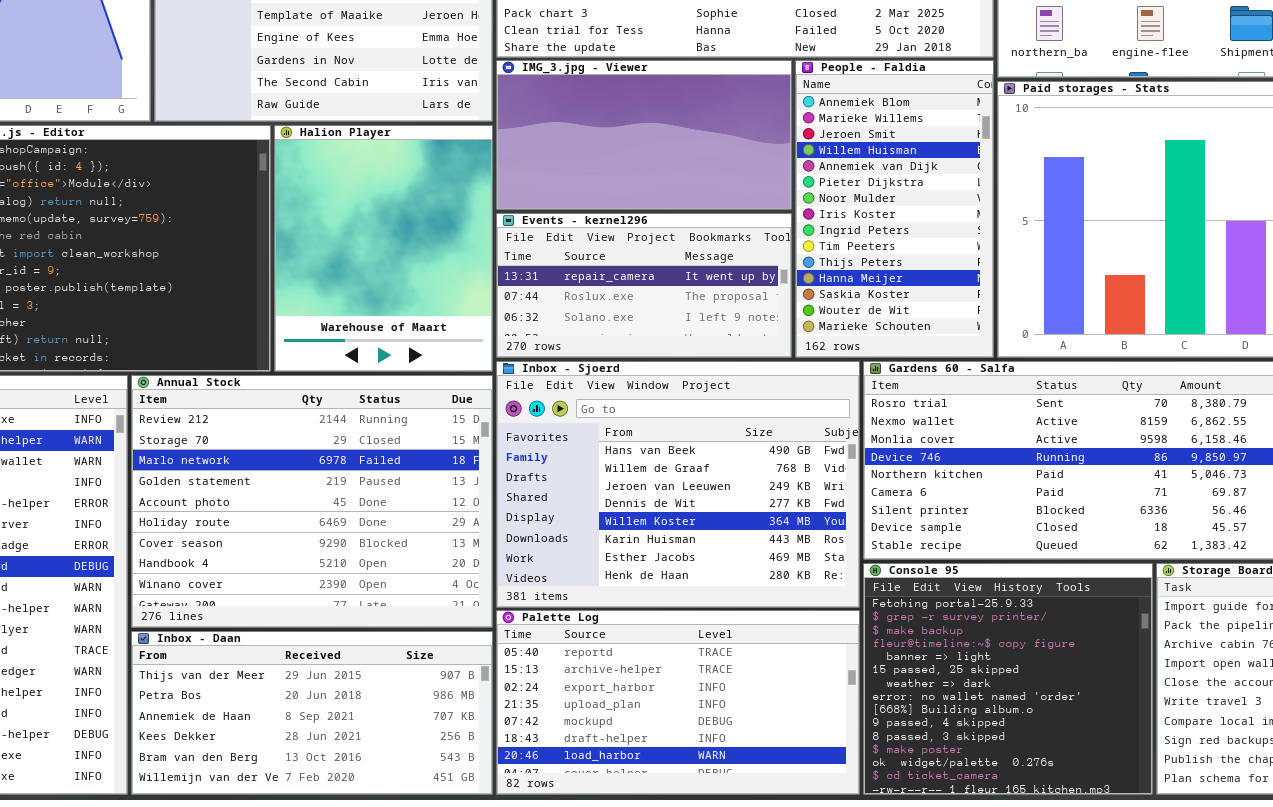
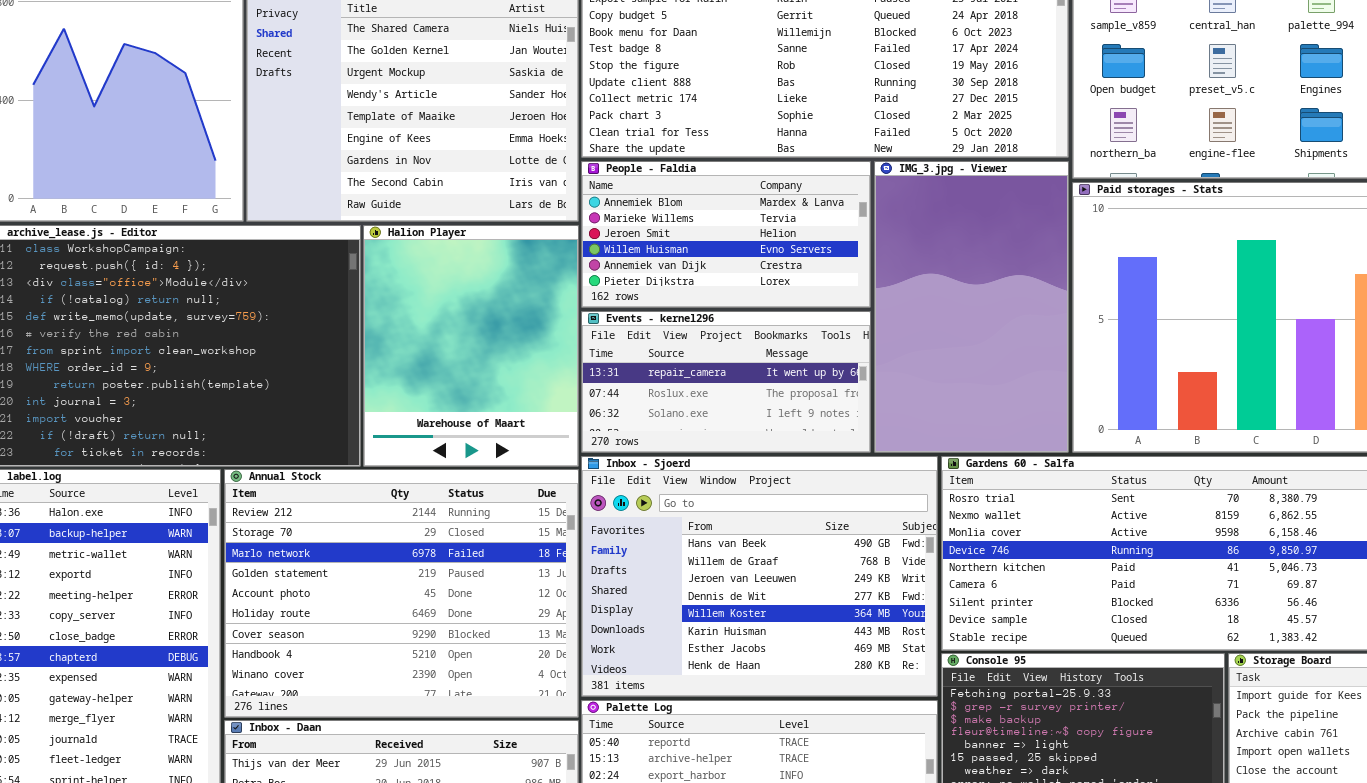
IMG_3.jpg - Viewer: [496,60,792,210] -> [874,161,1069,453], moved, resized
People - Faldia: [795,60,994,358] -> [581,161,871,308], moved, resized

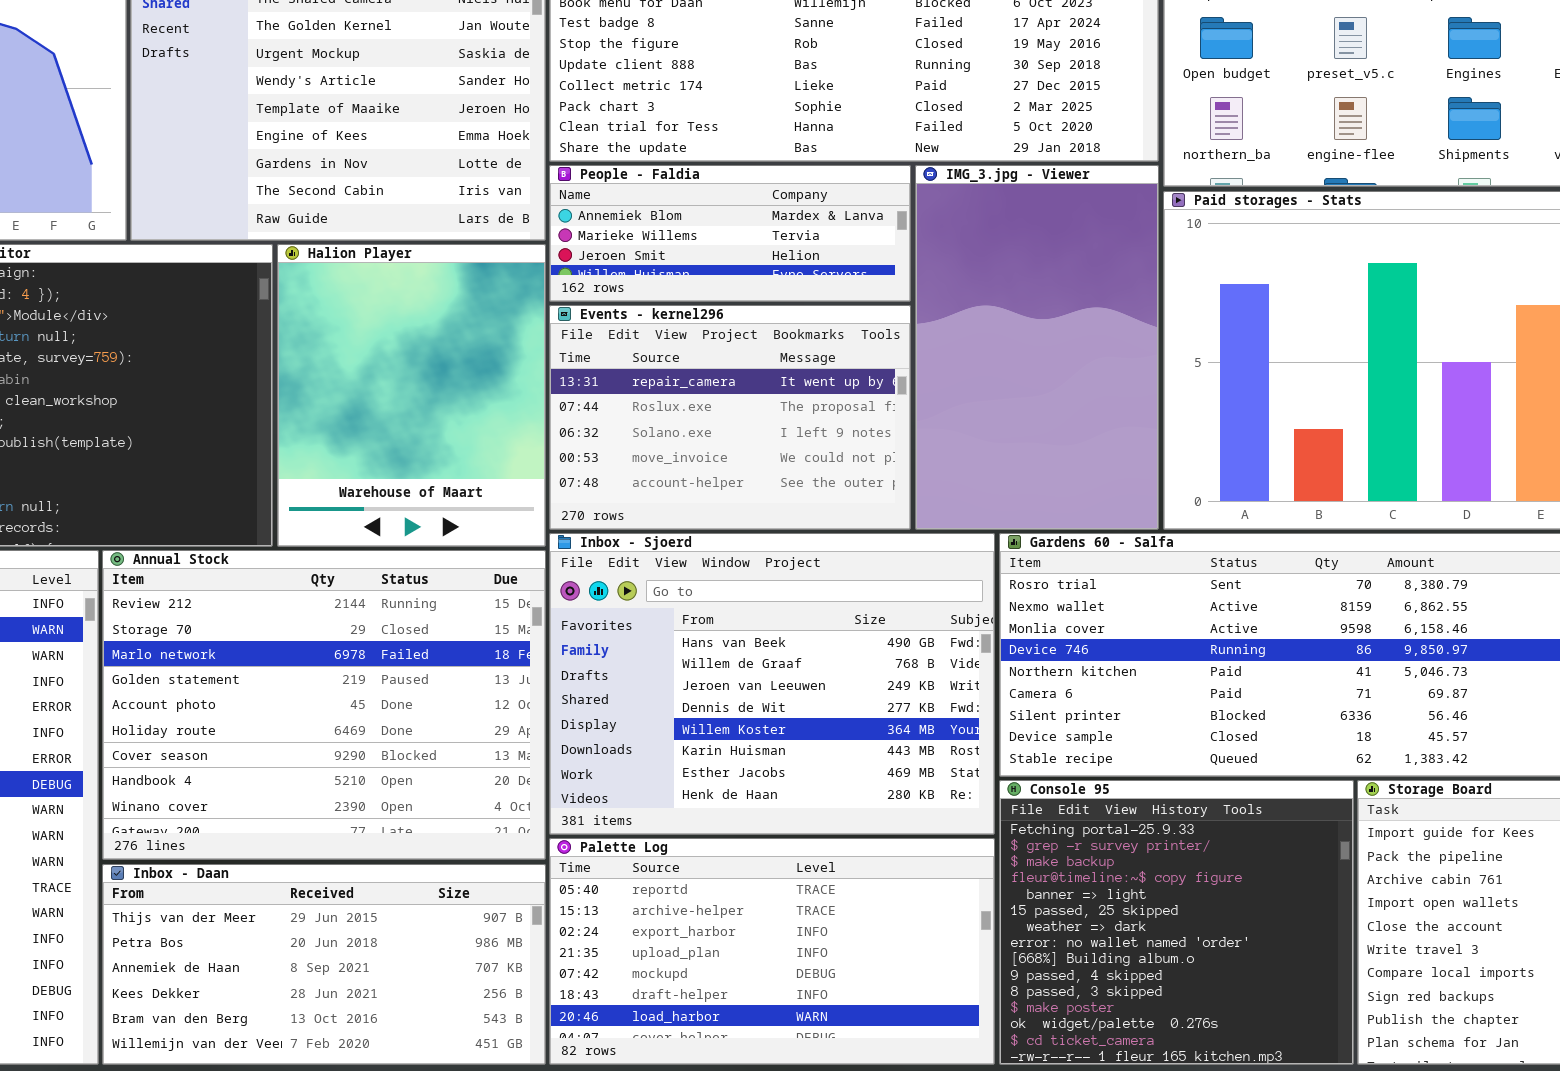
People - Faldia: [581,161,871,308] -> [549,165,911,302], resized
Events - kernel296: [581,311,871,453] -> [549,305,911,530], resized

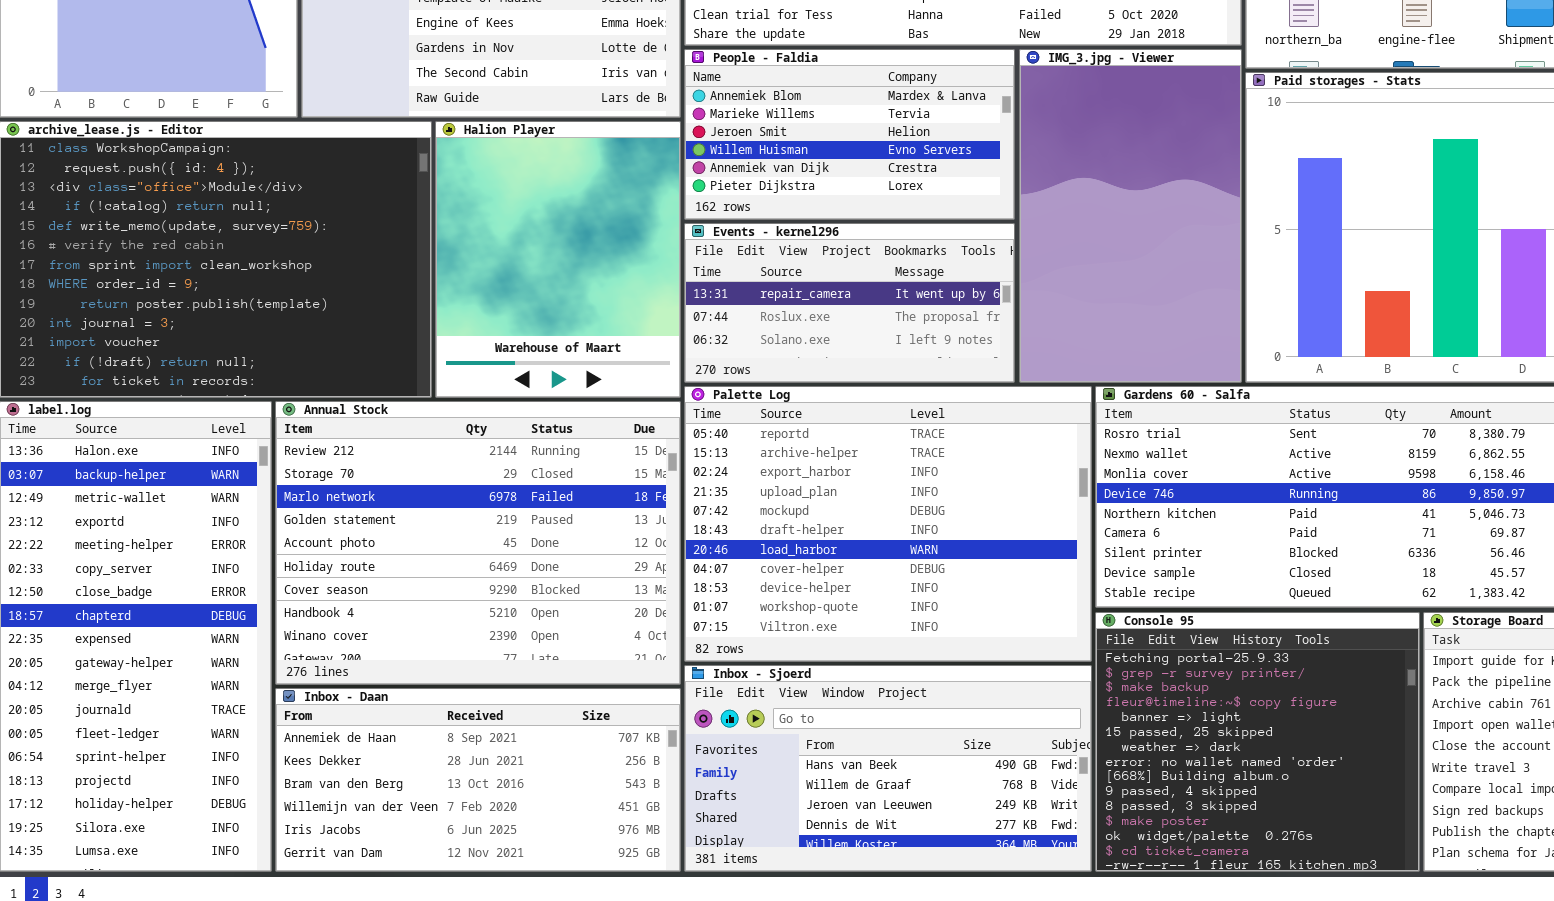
People - Faldia: [549,165,911,302] -> [684,49,1015,220], resized
Events - kernel296: [549,305,911,530] -> [684,223,1015,383], resized
Inbox - Sjoerd: [549,533,995,835] -> [684,665,1092,872], moved, resized
Palette Log: [549,838,995,1065] -> [684,386,1092,662], moved, resized
Inbox - Daan: [102,864,546,1065] -> [275,688,681,872], scrolled down 2 rows

